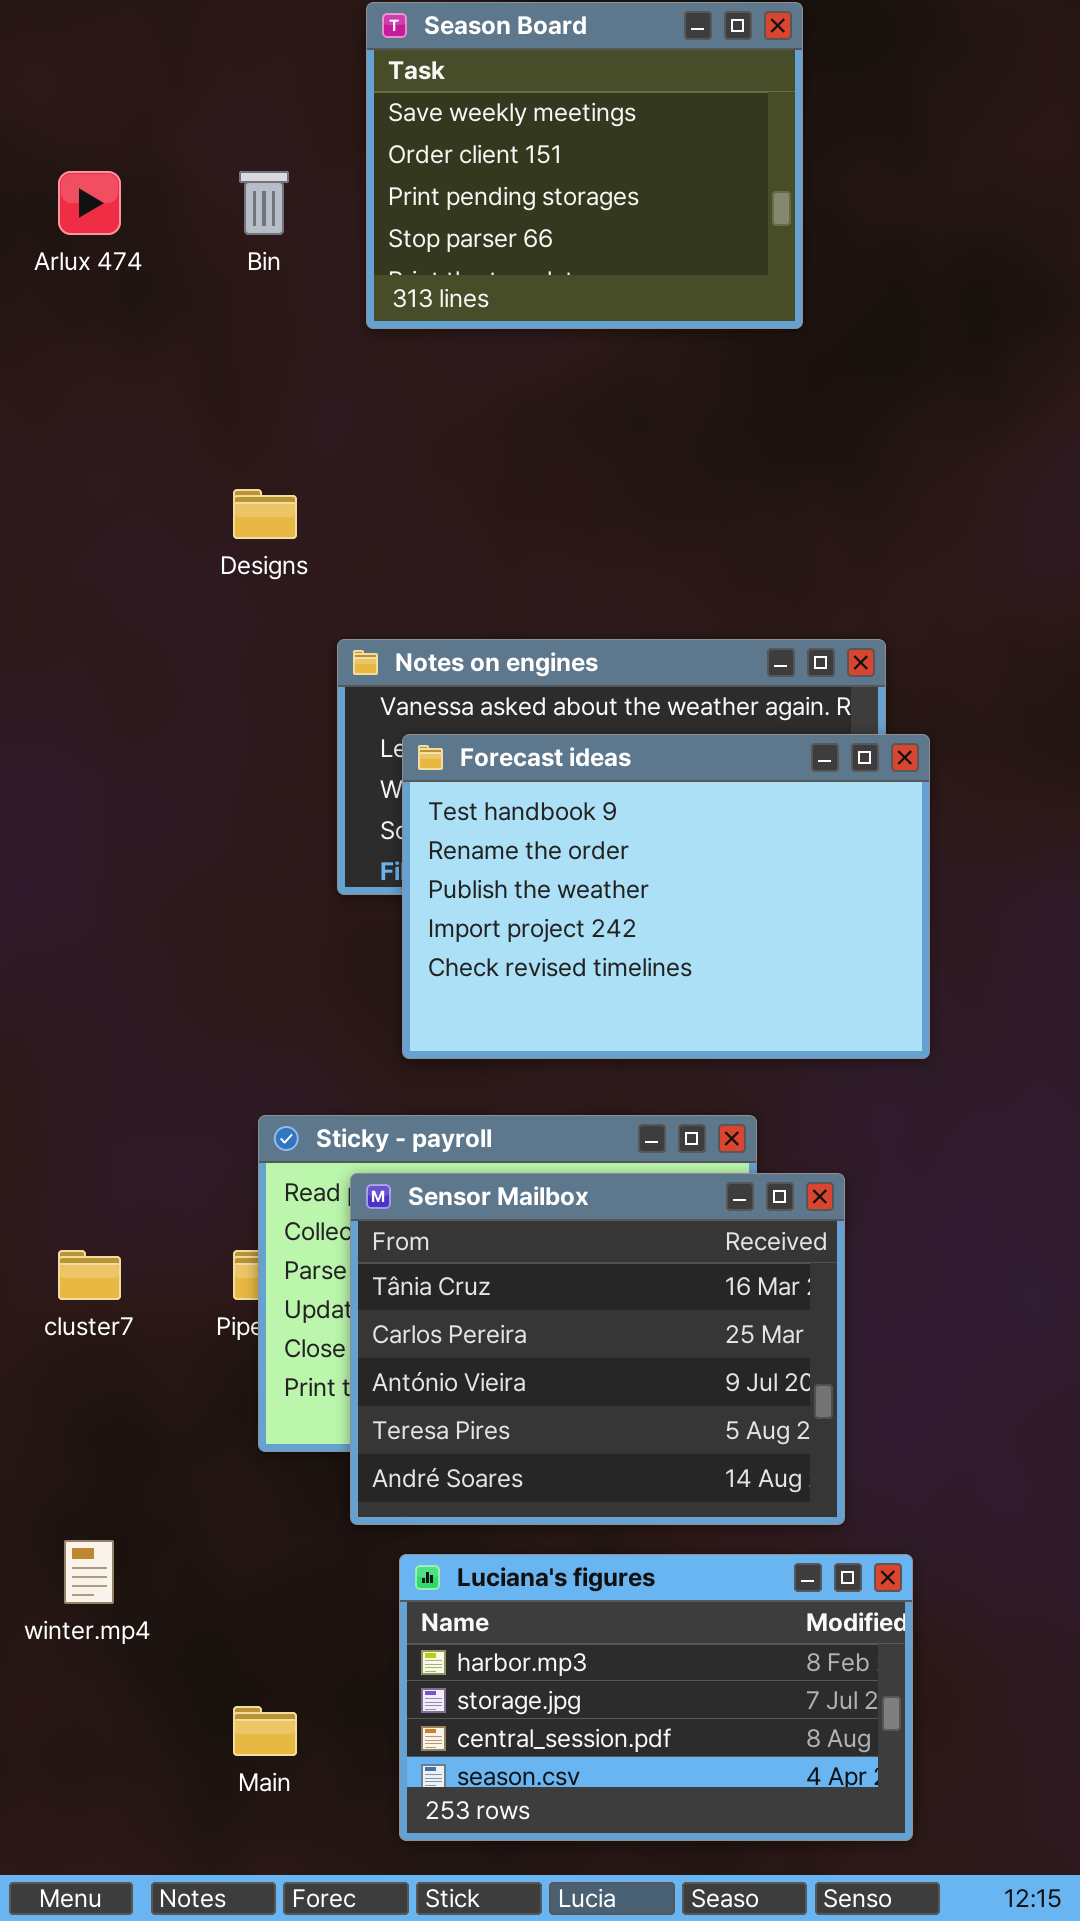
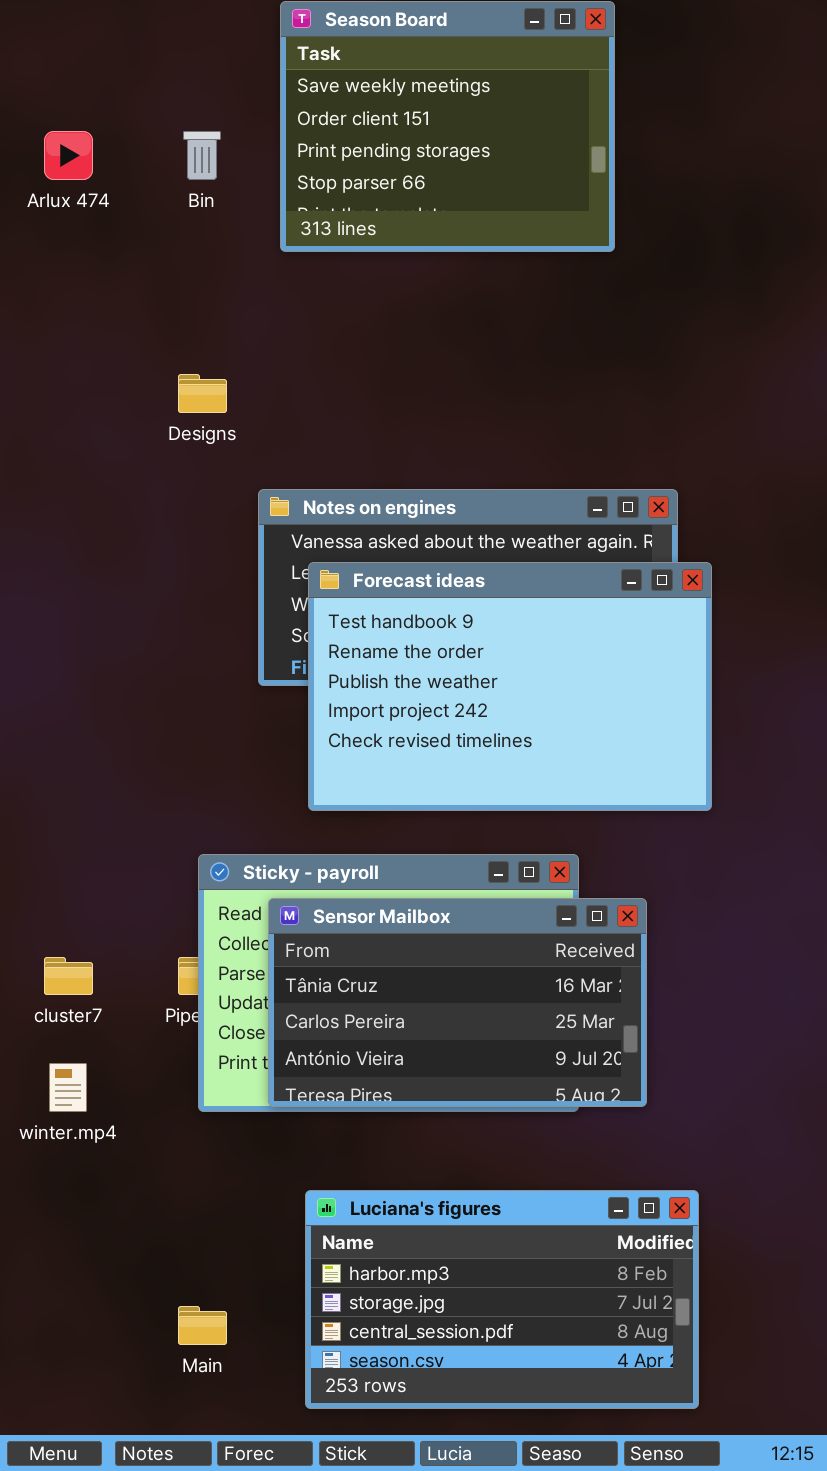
Sensor Mailbox: [350,1173,845,1525] -> [268,898,647,1107], resized
winter.mp4: [64,1540,114,1604] -> [49,1063,87,1112], moved

